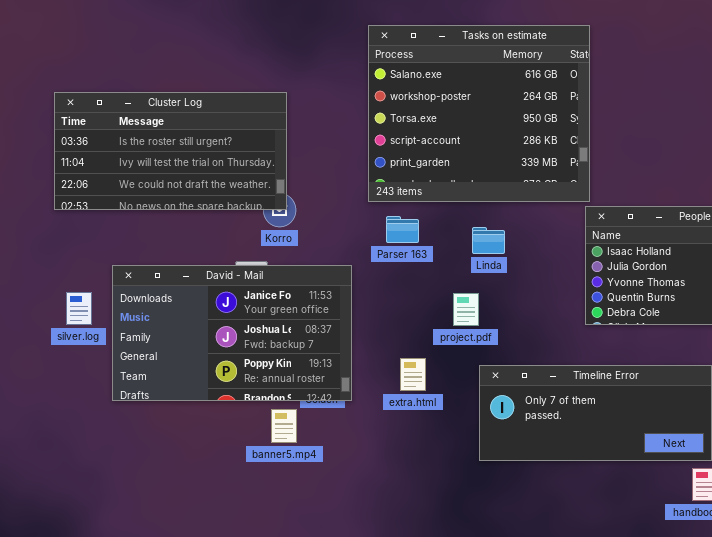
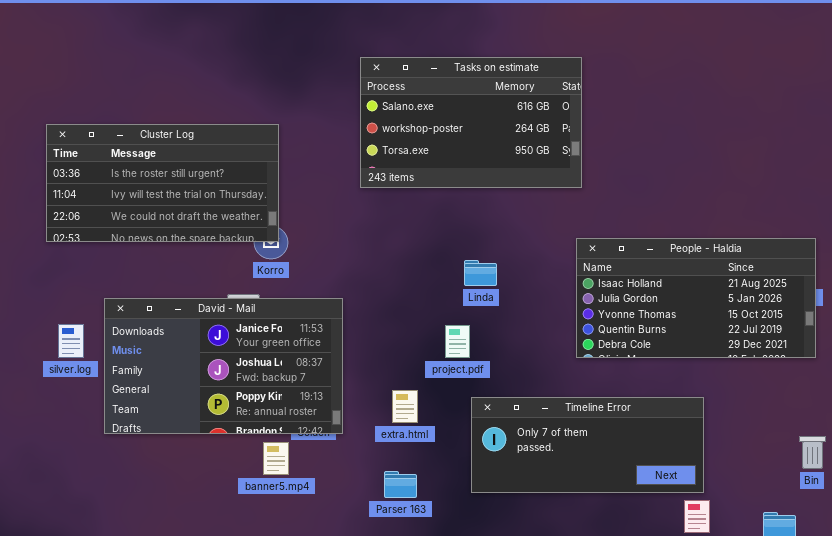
Tasks on estimate: [368,25,590,202] -> [360,57,582,188], resized
Parser 163: [386,216,419,243] -> [384,471,417,498], moved

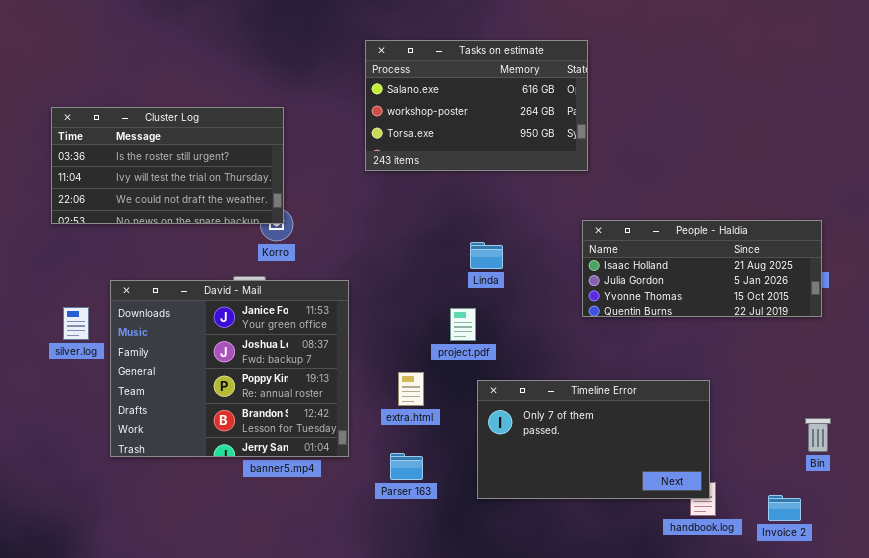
People - Haldia: [576,238,816,358] -> [582,220,822,317], resized
David - Mail: [104,298,343,434] -> [110,280,349,457], resized
Timeline Error: [471,397,704,493] -> [477,380,710,499], resized

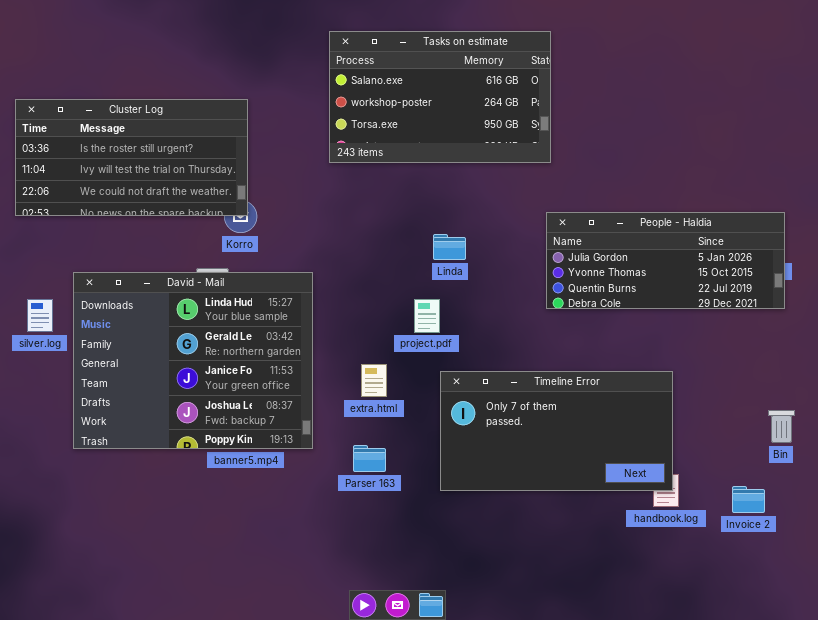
People - Haldia: [582,220,822,317] -> [546,212,785,309], scrolled down 1 row
David - Mail: [110,280,349,457] -> [73,272,313,449], scrolled up 2 rows

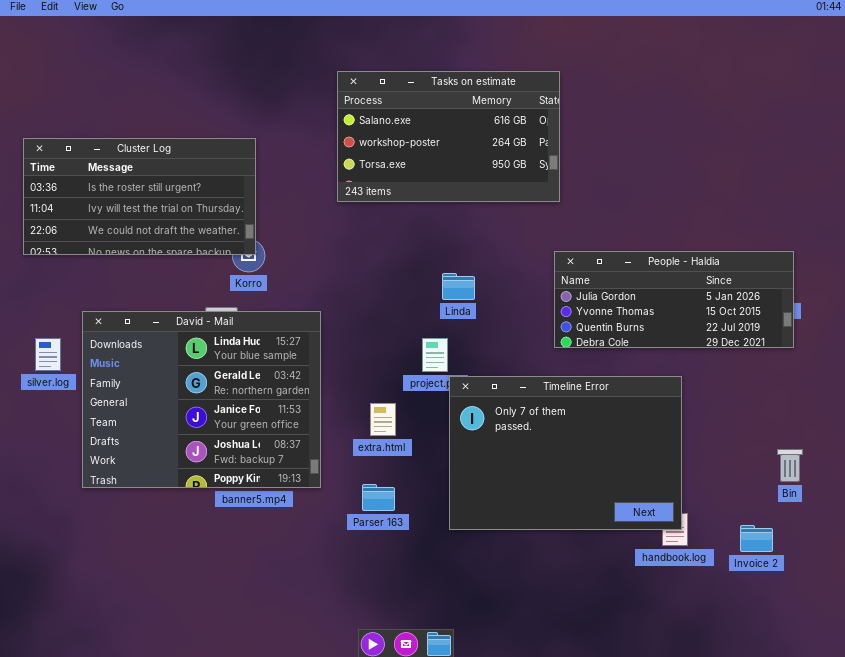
Timeline Error: [440,371,673,491] -> [449,376,682,530], resized

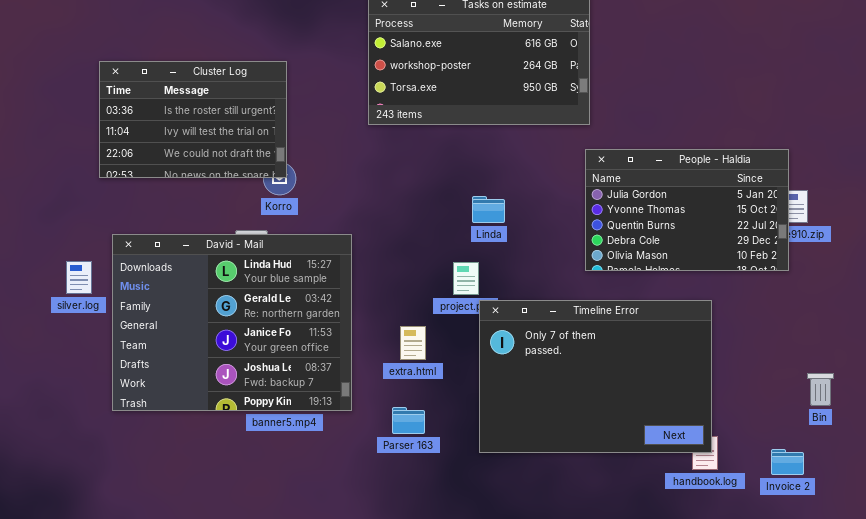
Cluster Log: [23,138,256,255] -> [99,61,287,178], resized
People - Haldia: [554,251,794,348] -> [585,149,789,271], resized

